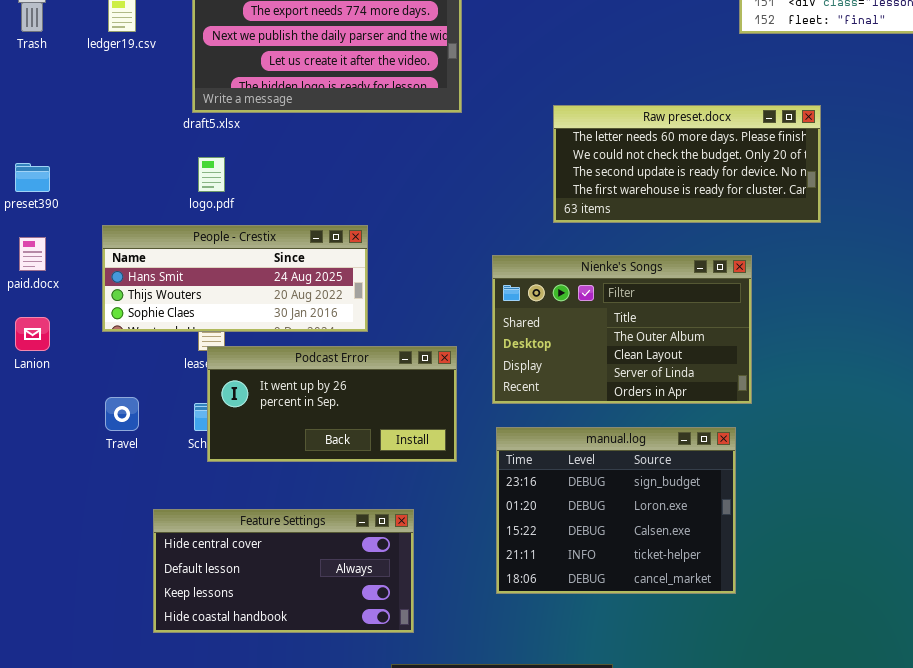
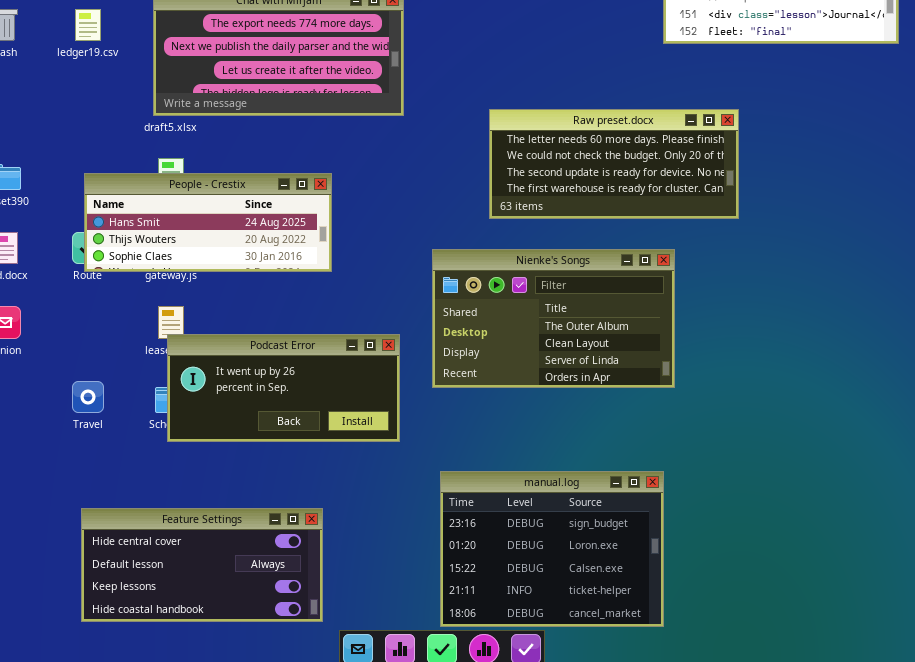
People - Crestix: [102,225,368,332] -> [84,173,332,272], moved
manual.log: [496,427,736,594] -> [440,471,664,627], moved
Feature Settings: [153,509,414,633] -> [81,508,323,622], moved

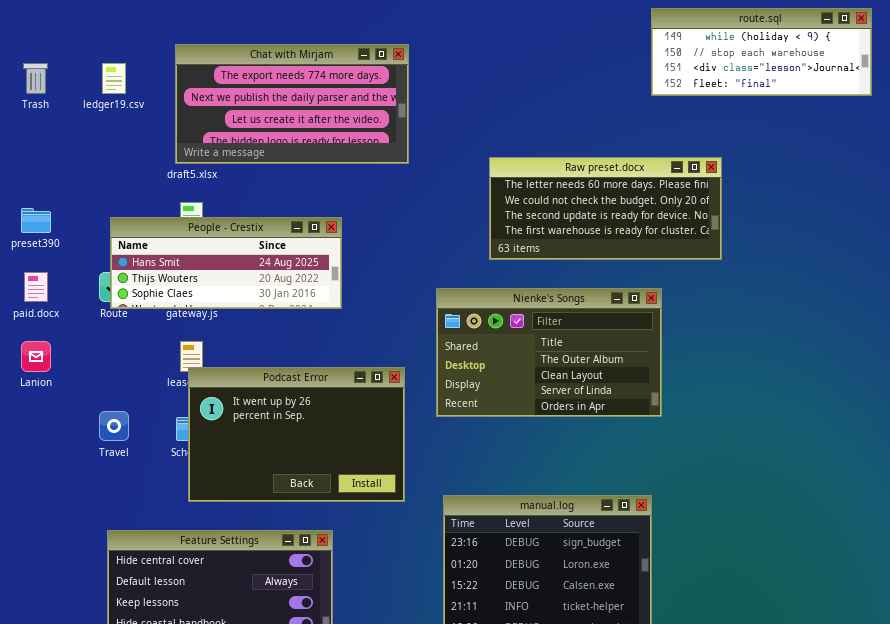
Podcast Error: [167,334,400,442] -> [188,367,405,502], resized

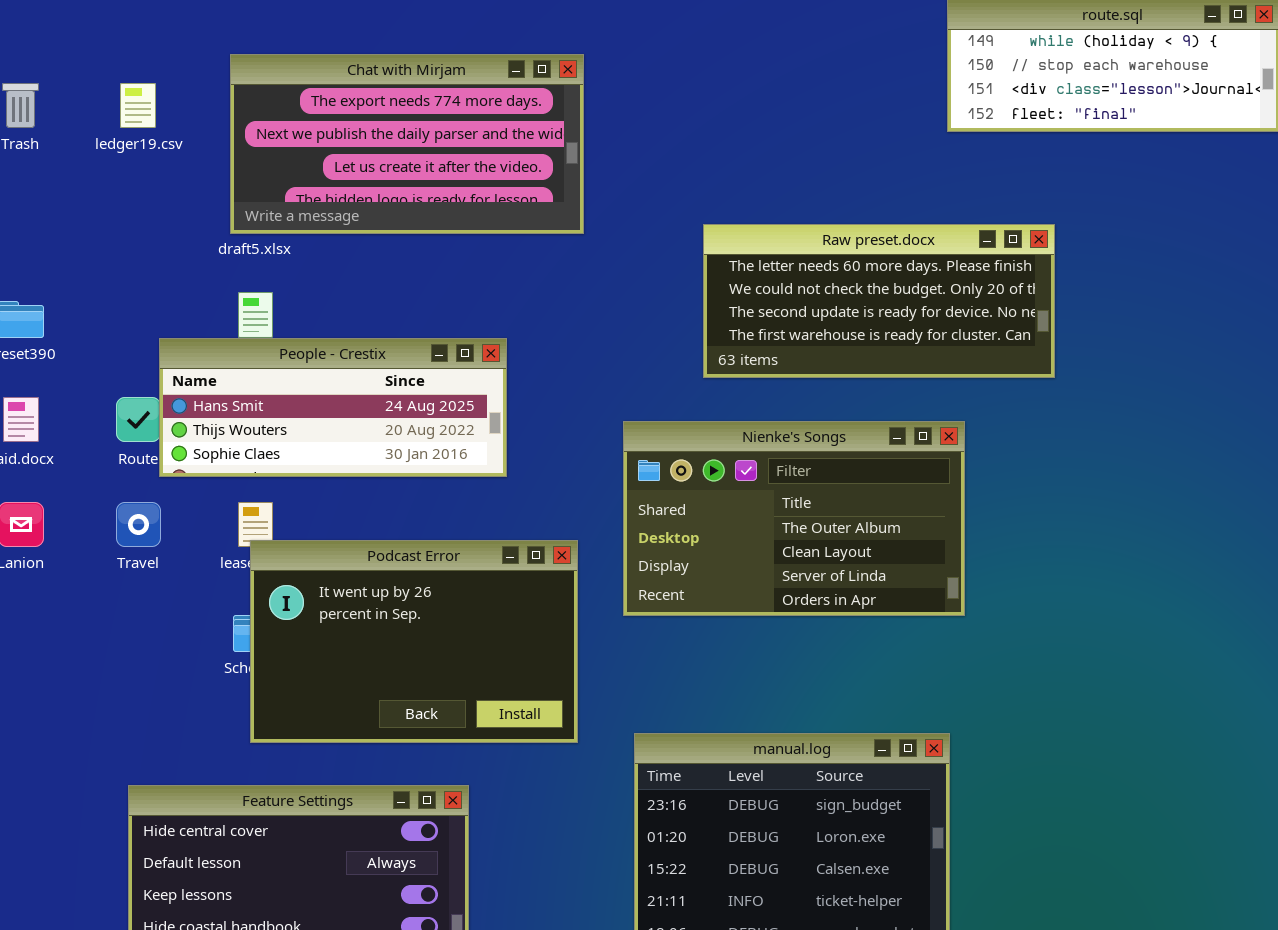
People - Crestix: [110,217,342,309] -> [159,338,507,477], moved
Travel: [99,411,129,441] -> [116,502,161,547], moved

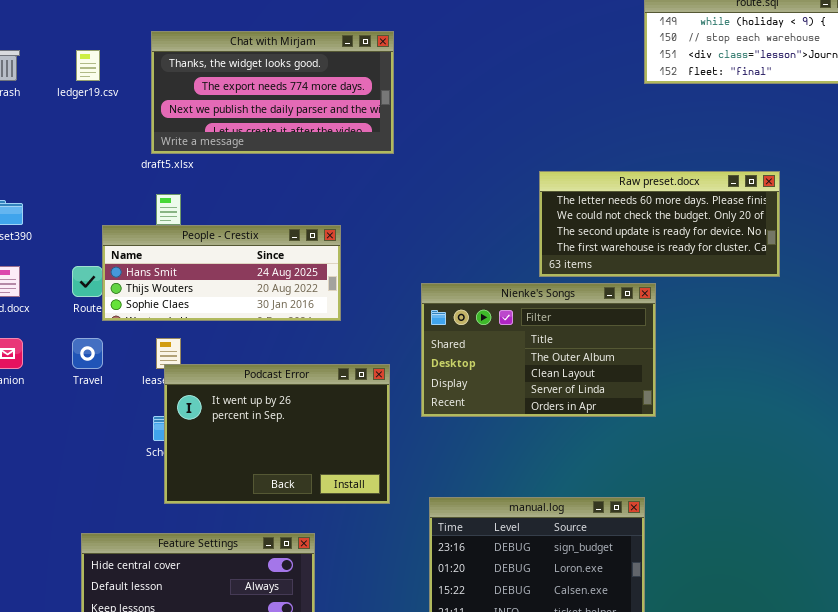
Chat with Mirjam: [230,54,584,234] -> [151,31,394,154], scrolled up 1 row
Raw preset.docx: [703,224,1055,378] -> [539,171,780,277], moved

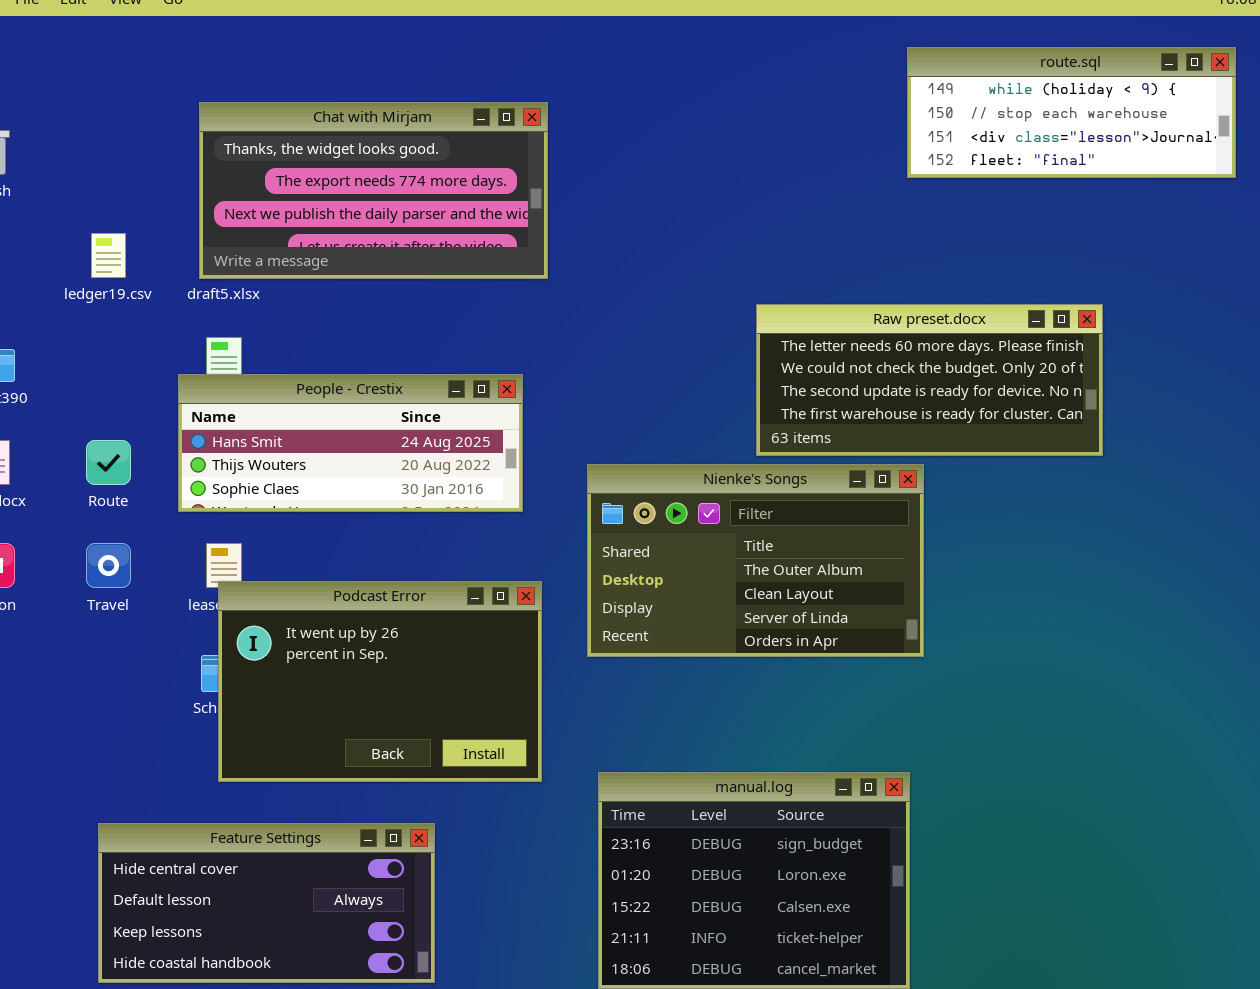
ledger19.csv: [76,50,100,81] -> [91,233,126,278], moved
People - Crestix: [102,225,341,321] -> [178,374,523,512], moved

